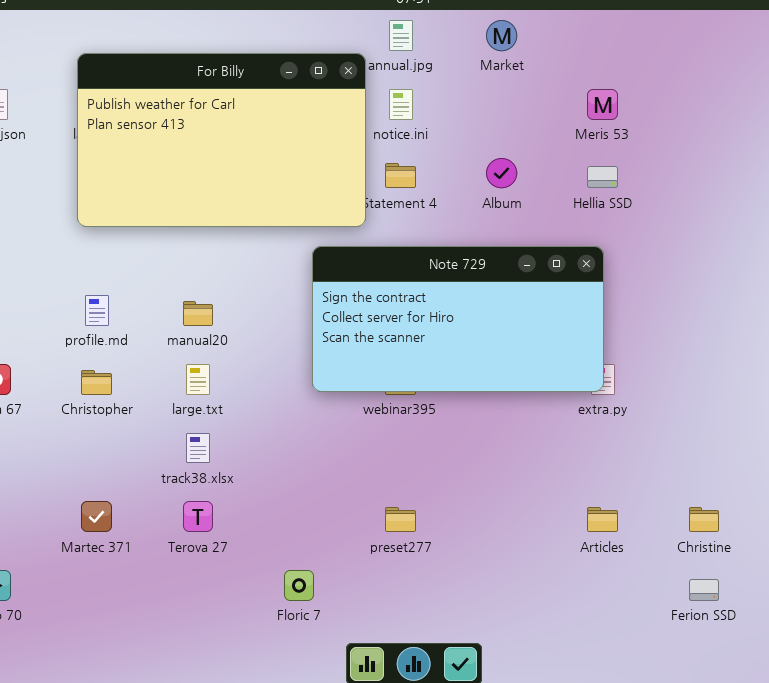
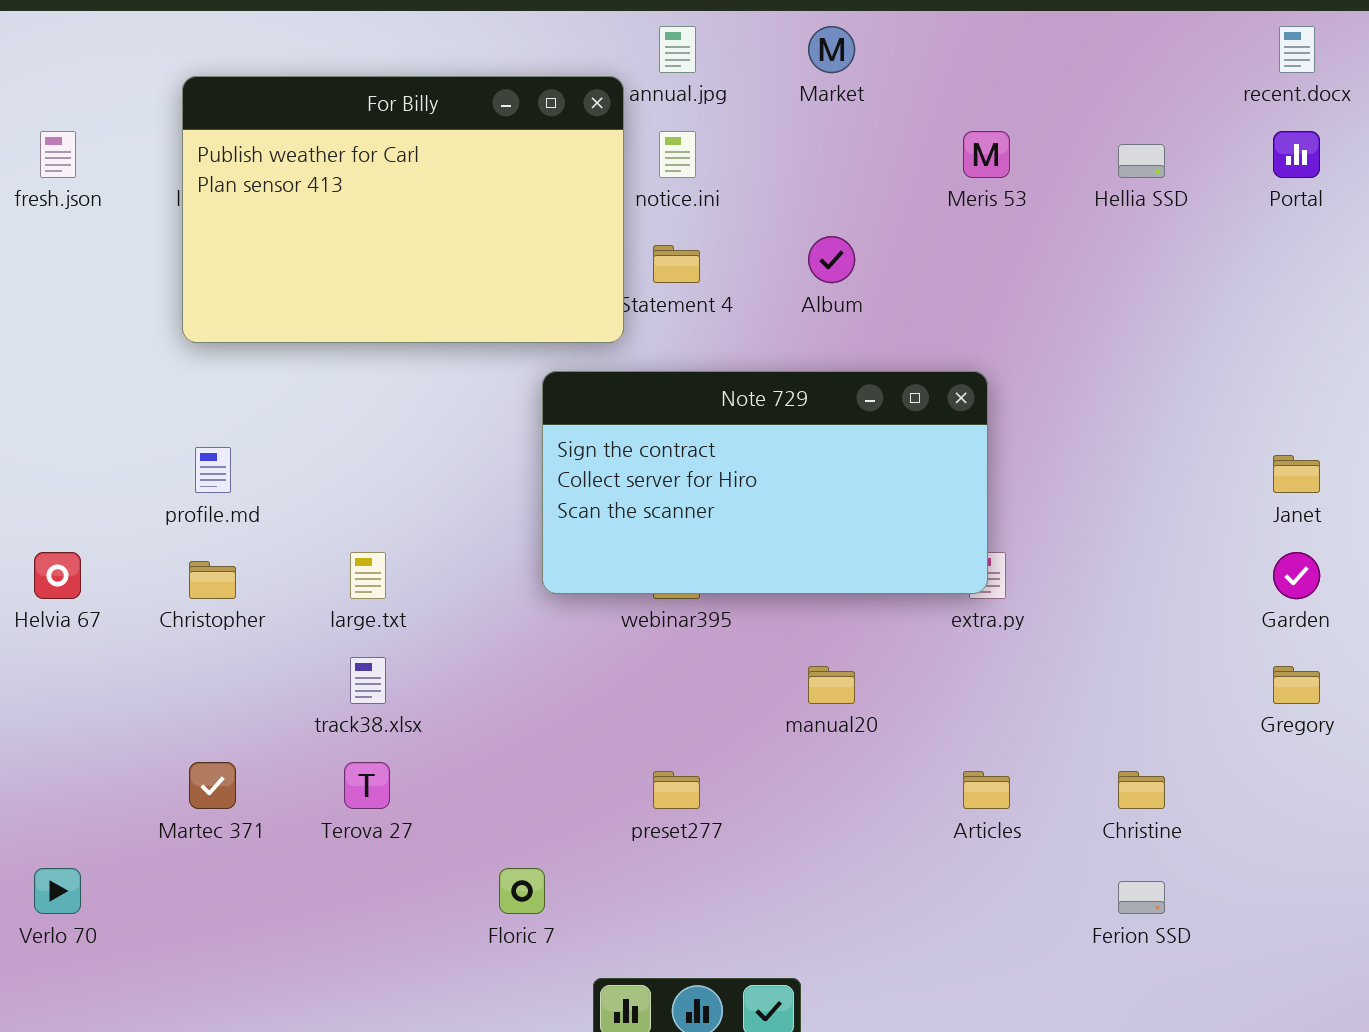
Hellia SSD: [587,166,618,188] -> [1118,144,1165,178], moved
manual20: [183,301,213,326] -> [808,666,855,704], moved

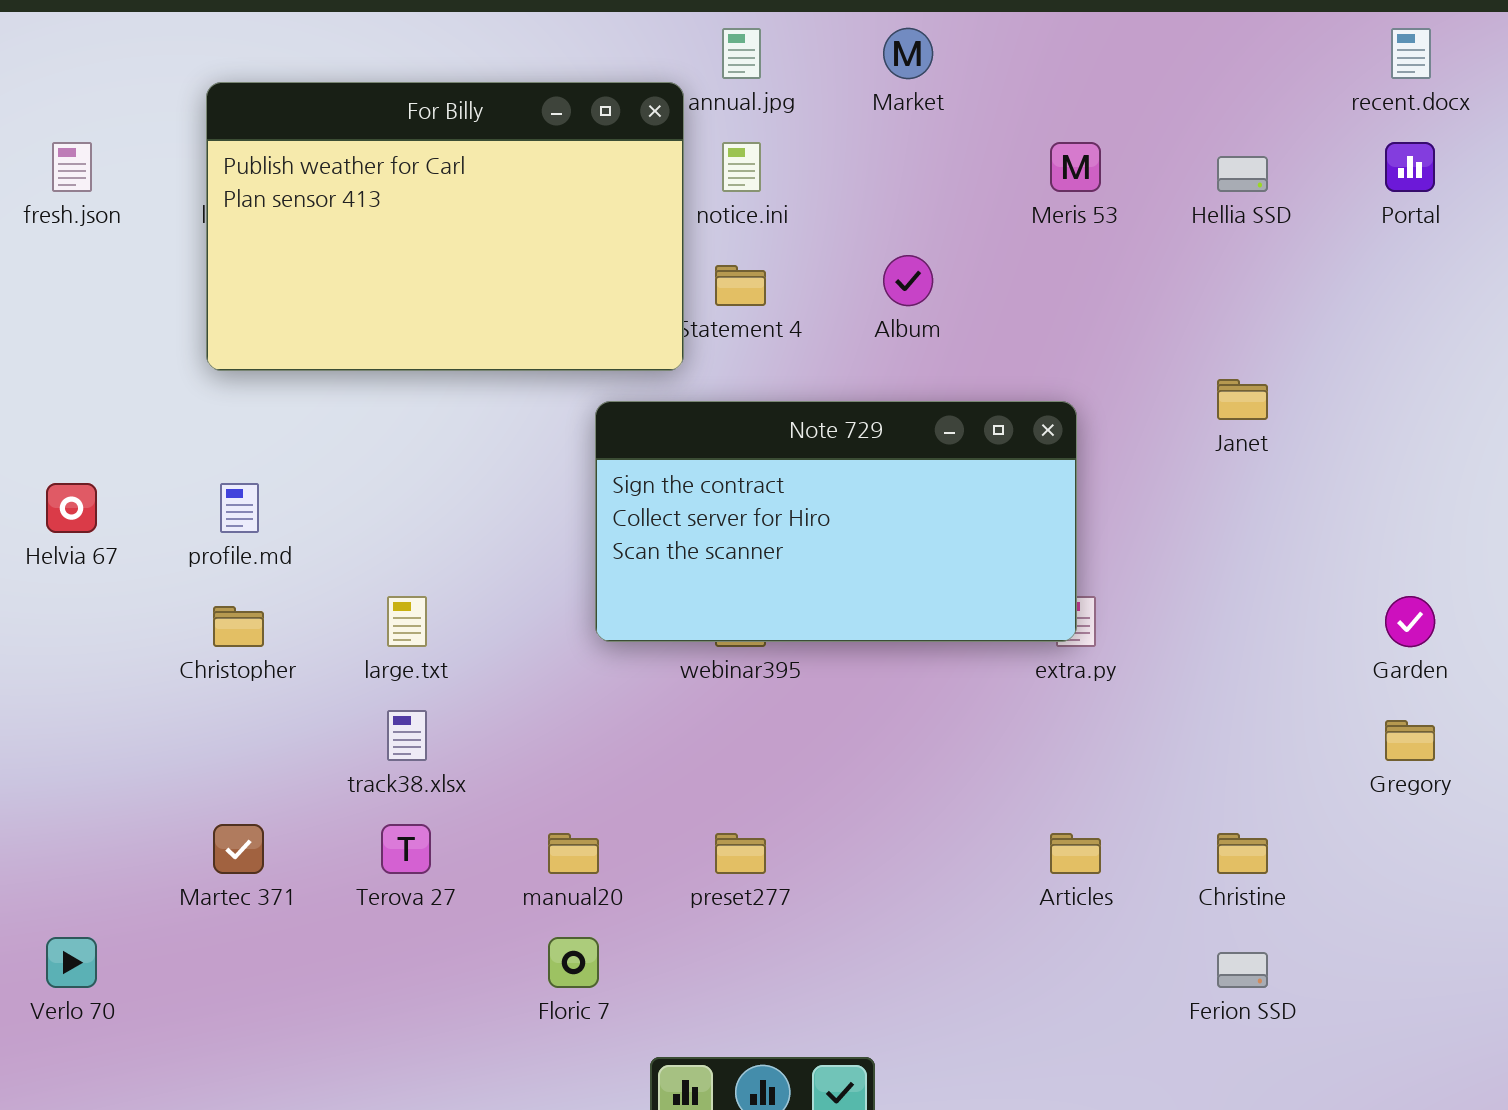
Janet: [1273,455,1320,493] -> [1217,379,1268,420], moved
Helvia 67: [34,552,81,599] -> [46,483,97,533], moved
manual20: [808,666,855,704] -> [548,833,599,874], moved

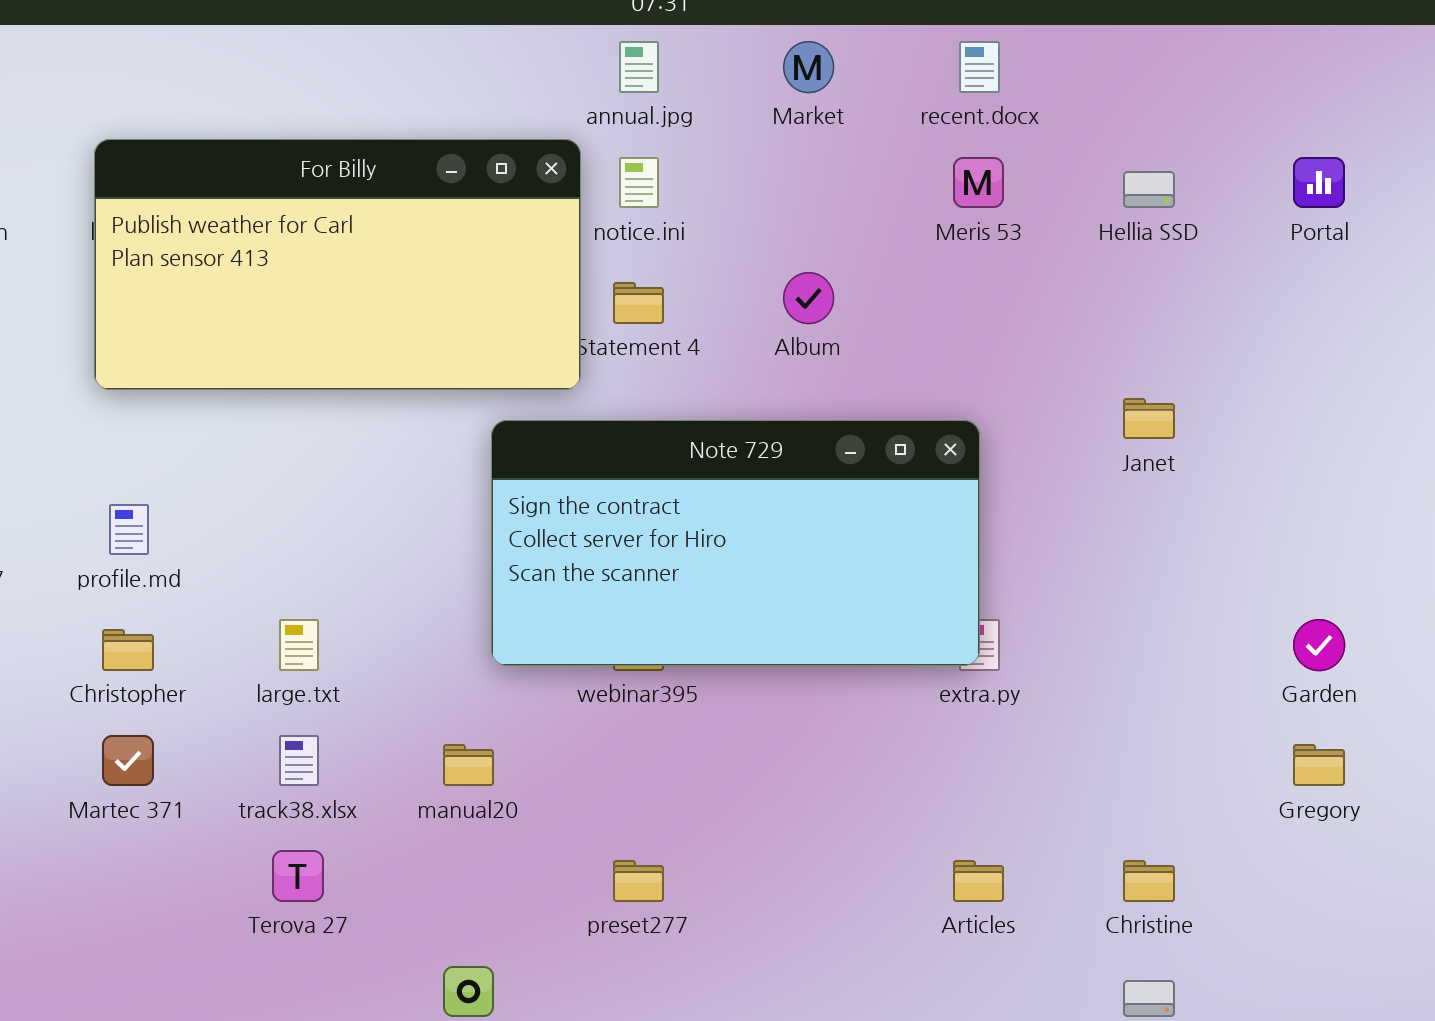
recent.docx: [1391,28,1431,79] -> [959,41,1000,93], moved
For Billy: [206,82,684,371] -> [94,139,581,390], resized
Martec 371: [213,824,264,874] -> [102,735,154,786], moved
manual20: [548,833,599,874] -> [443,744,494,786], moved

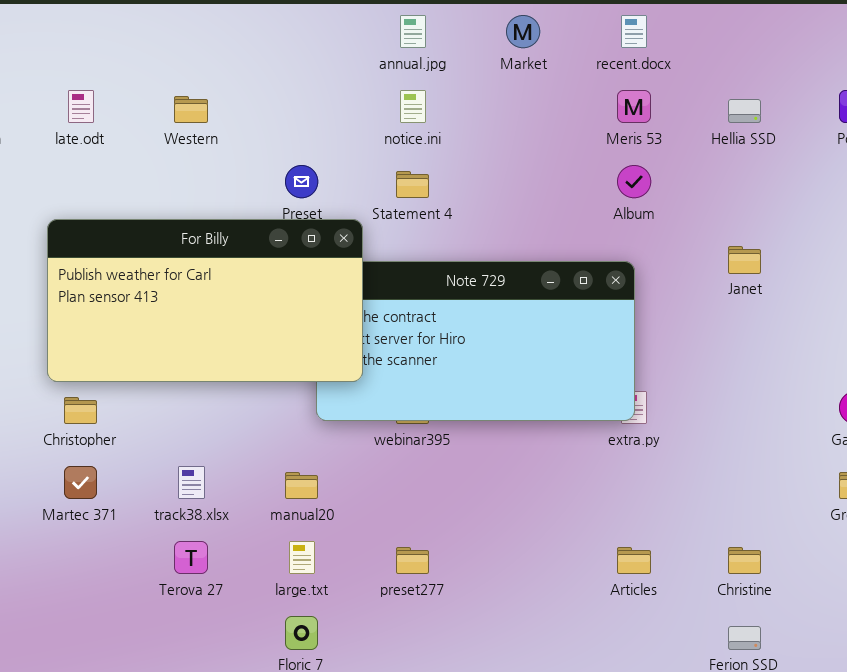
For Billy: [94,139,581,390] -> [47,219,363,382], moved
Album: [783,272,834,324] -> [617,165,651,198], moved
large.txt: [279,619,319,671] -> [289,541,315,574], moved

